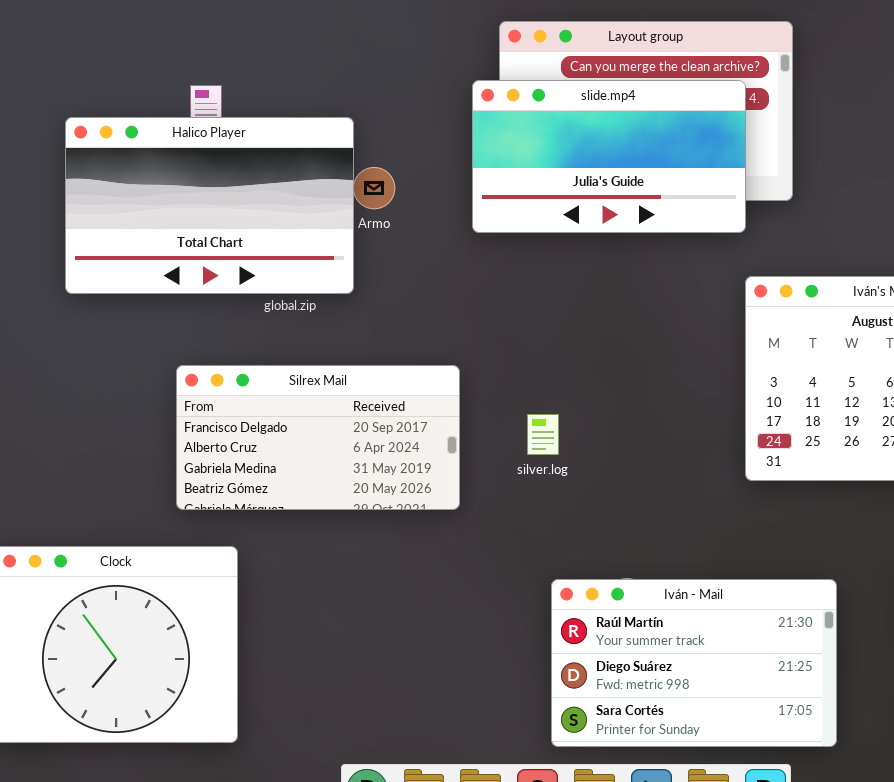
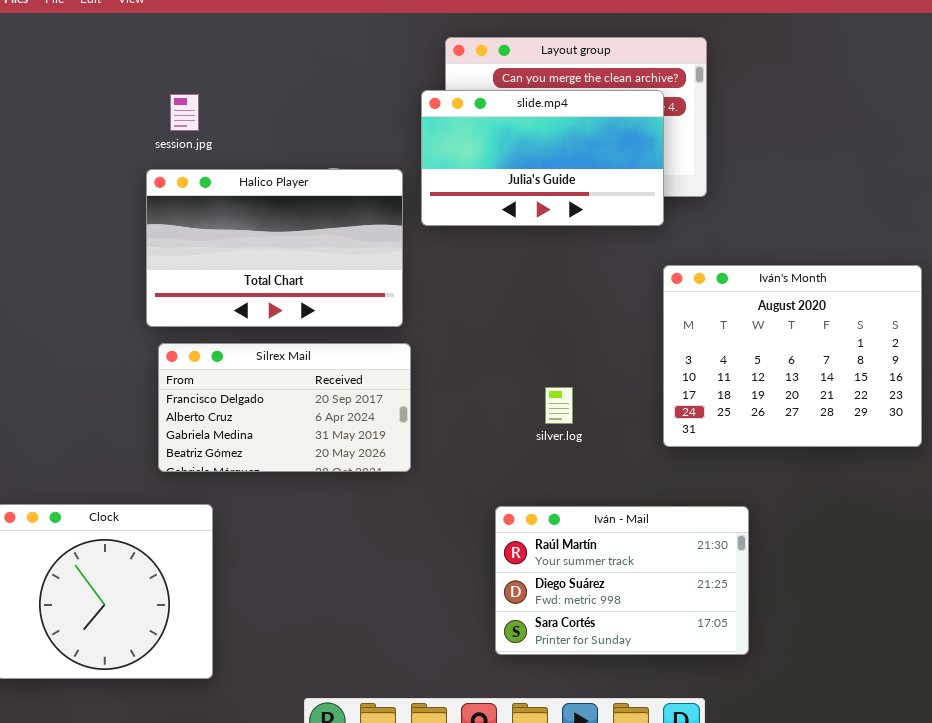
Halico Player: [65,117,354,294] -> [146,169,403,327], moved
silver.log: [527,414,559,455] -> [545,387,573,424], moved
Iván - Mail: [551,579,837,747] -> [495,506,749,655], moved

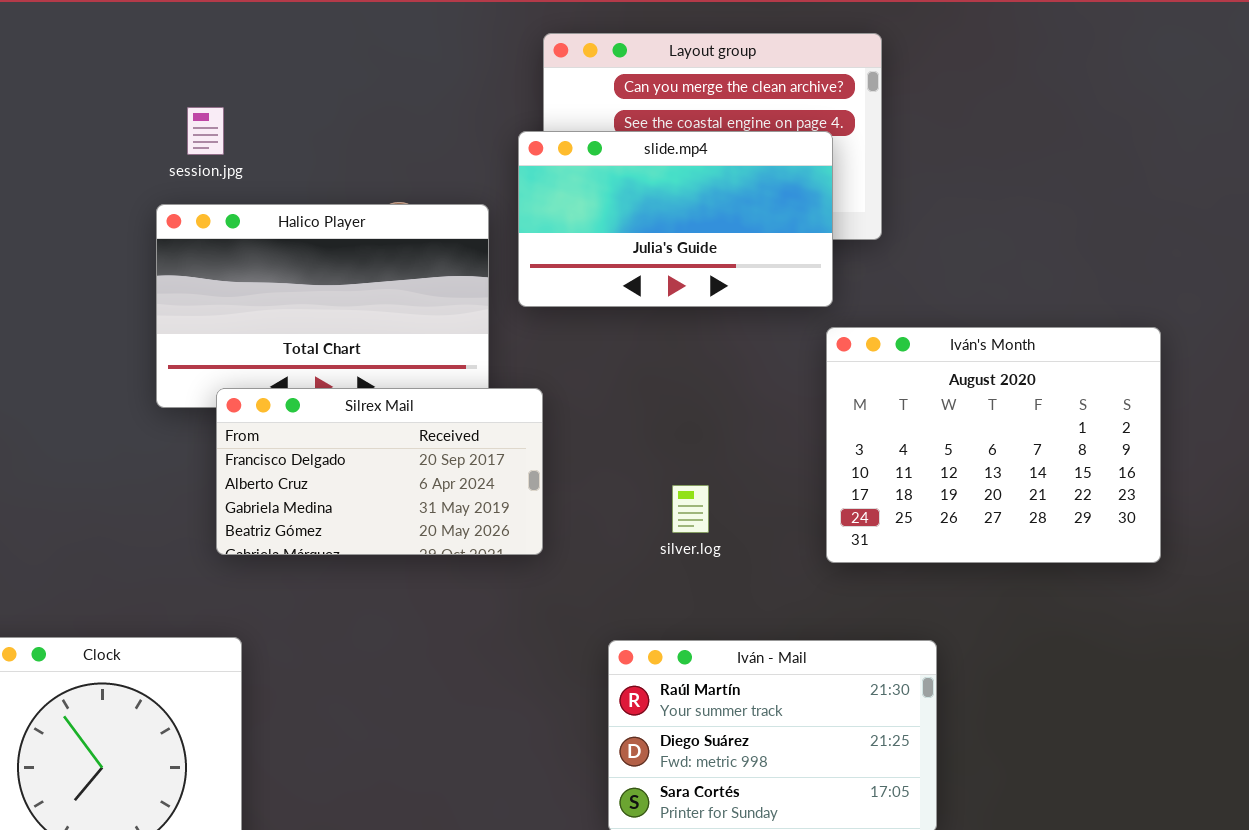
slide.mp4: [421,90,664,226] -> [518,131,833,307], moved
Silrex Mail: [158,343,411,472] -> [216,388,543,555], moved

